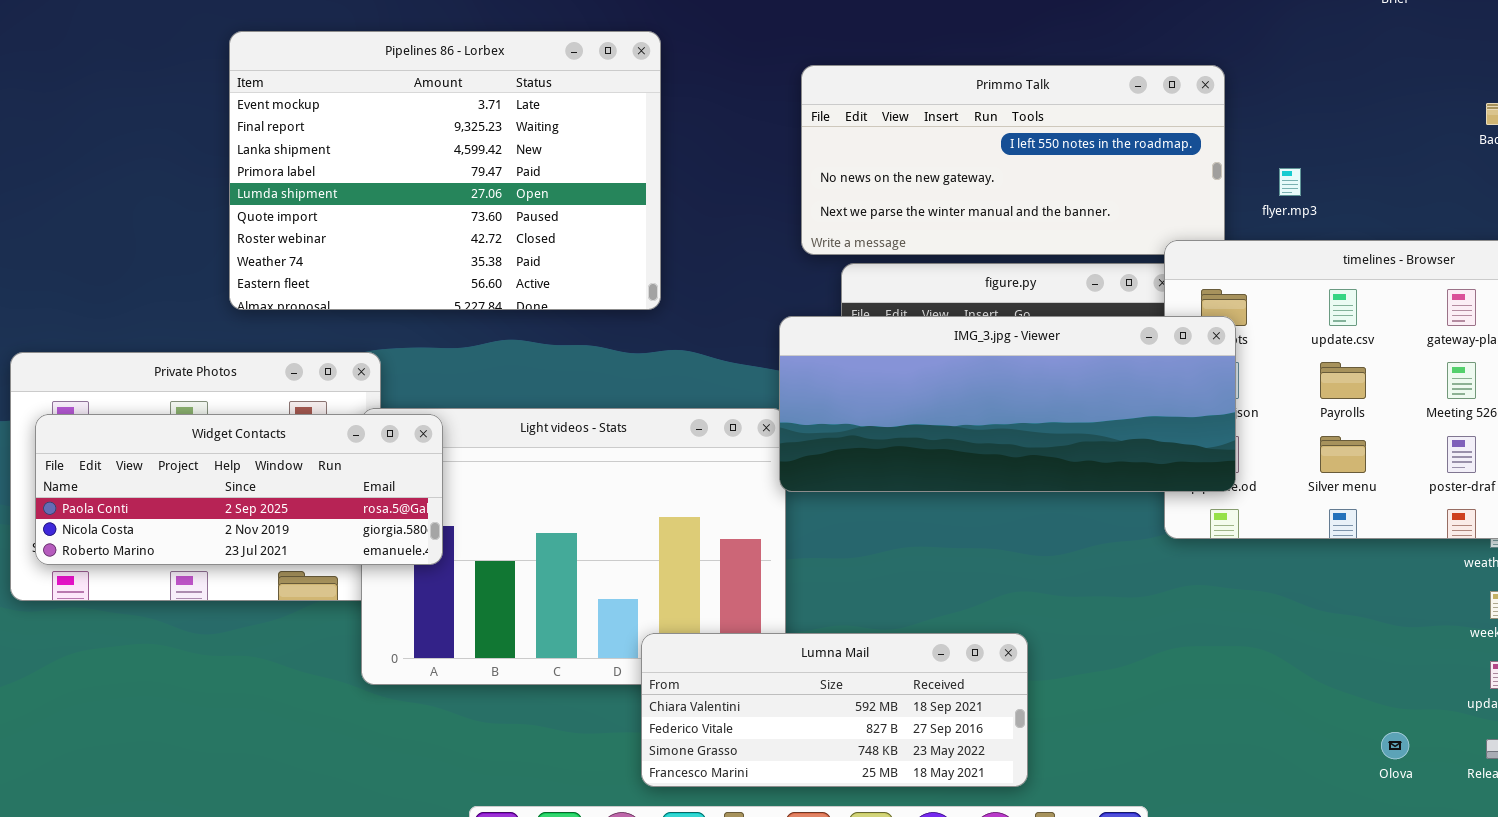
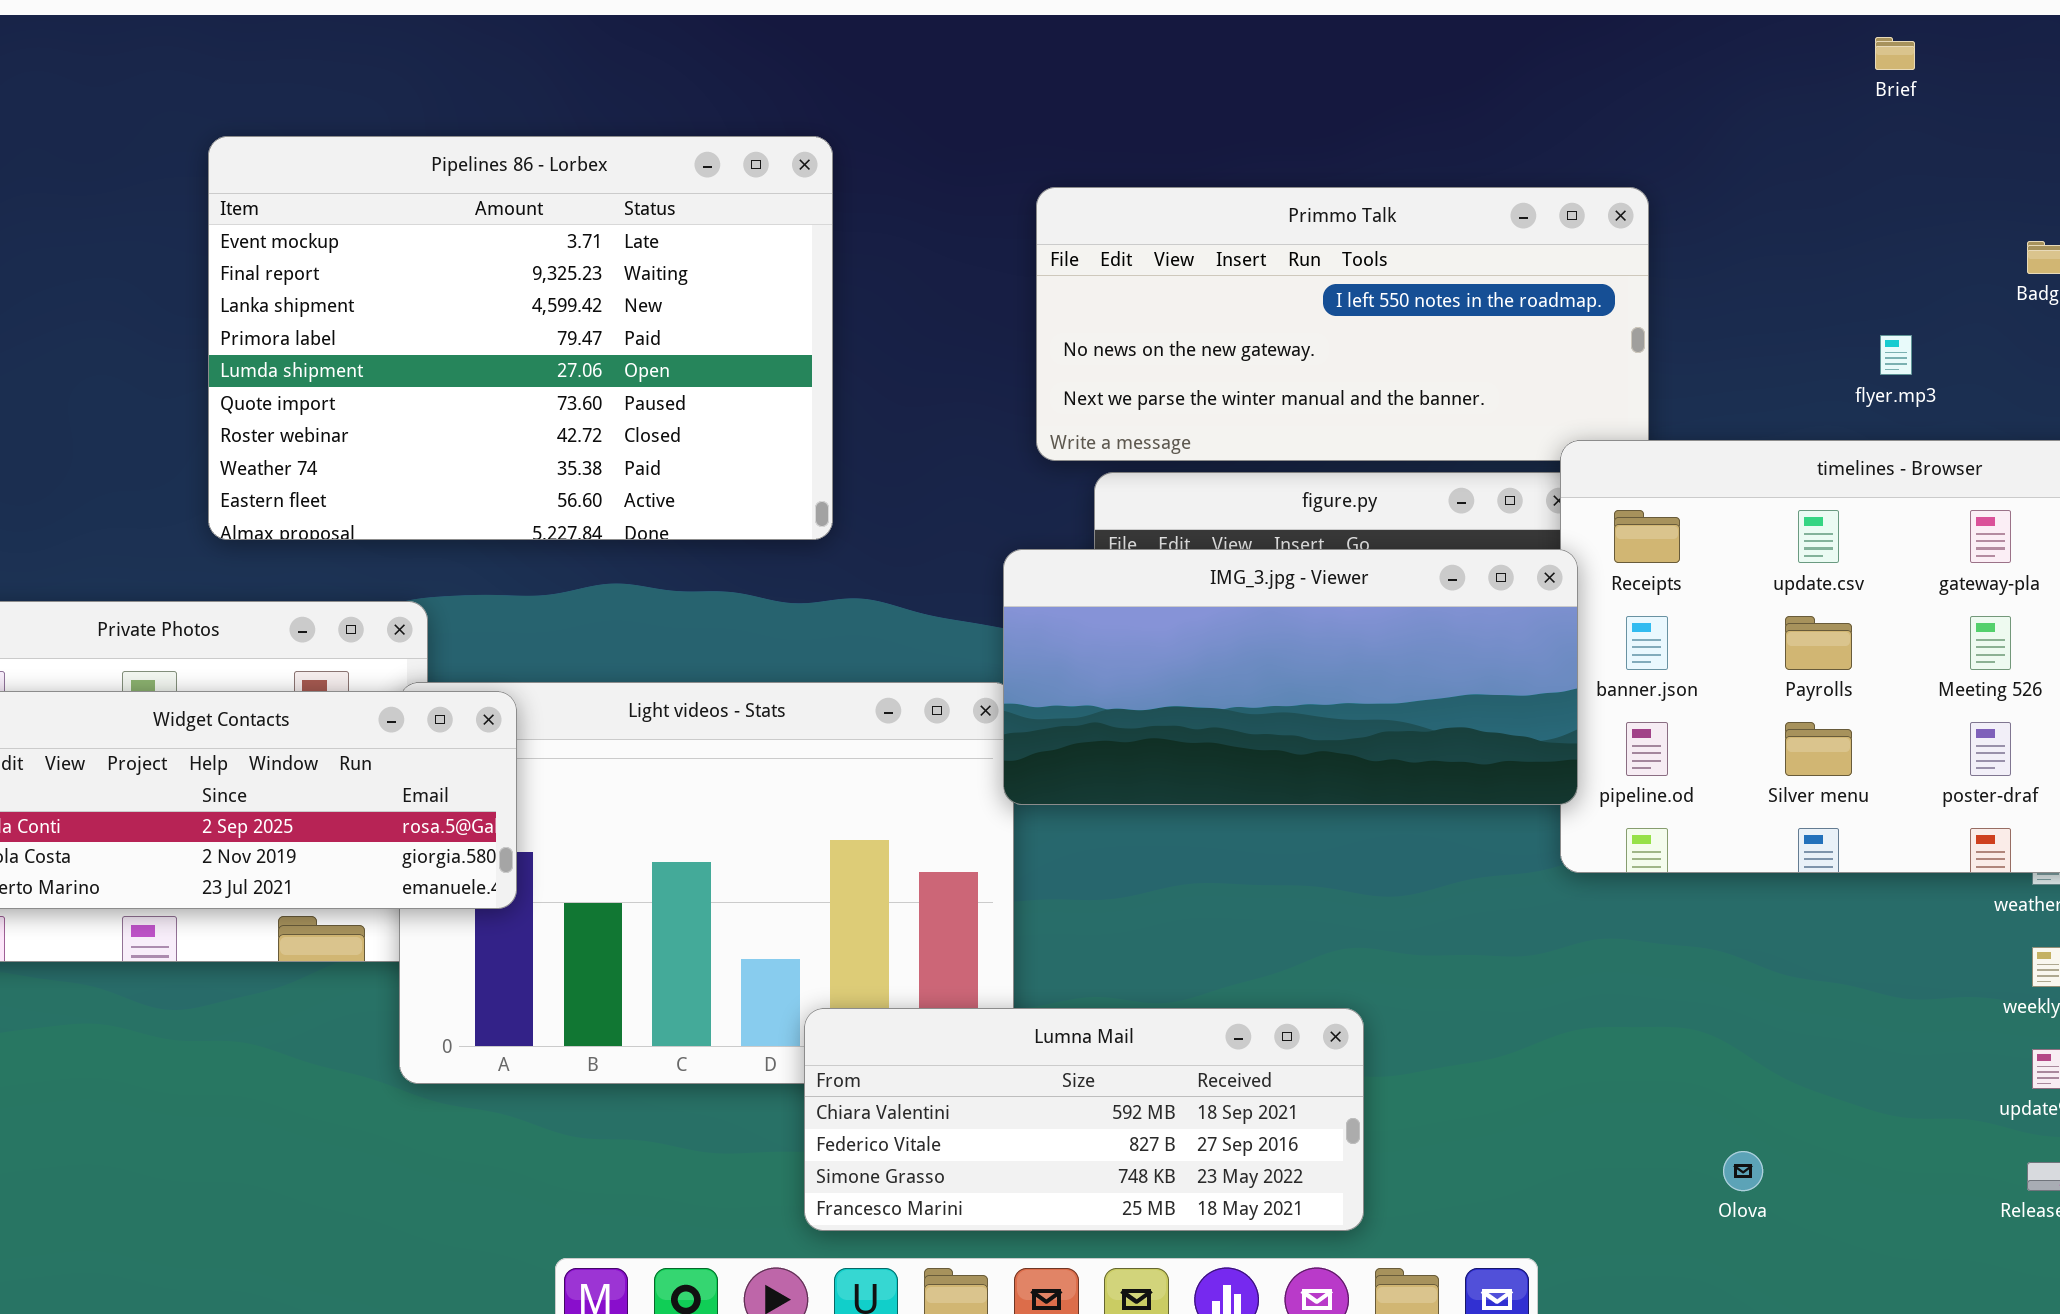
flyer.mp3: [1279,168,1301,196] -> [1880,335,1912,375], moved
IMG_3.jpg - Viewer: [779,316,1236,492] -> [1003,549,1578,805], resized
Olova: [1381,732,1409,759] -> [1723,1151,1763,1191], moved

